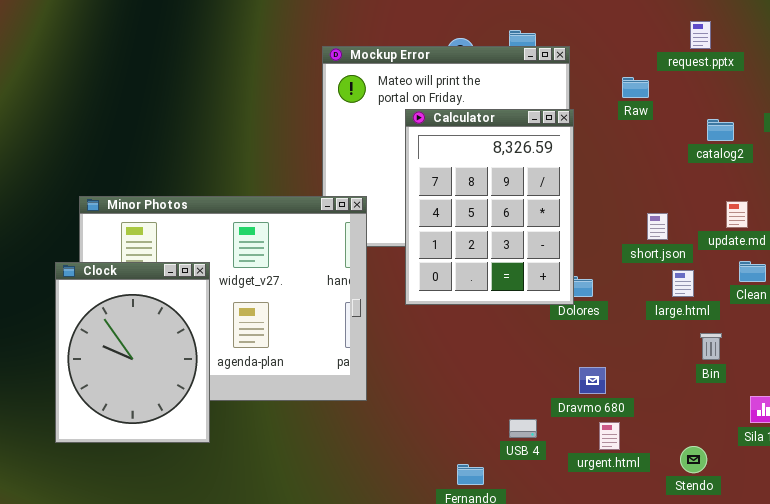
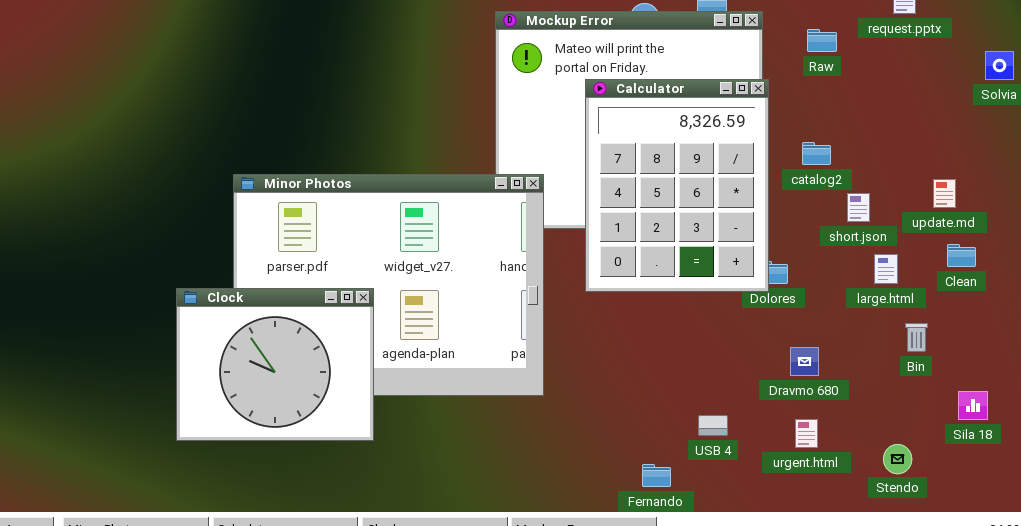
Raw: [622,77,649,98] -> [807,29,837,52], moved
catalog2: [707,119,734,141] -> [802,142,831,165], moved
Clock: [55,262,210,443] -> [176,288,374,441], resized
Dravmo 680: [579,367,606,394] -> [790,347,819,376], moved

